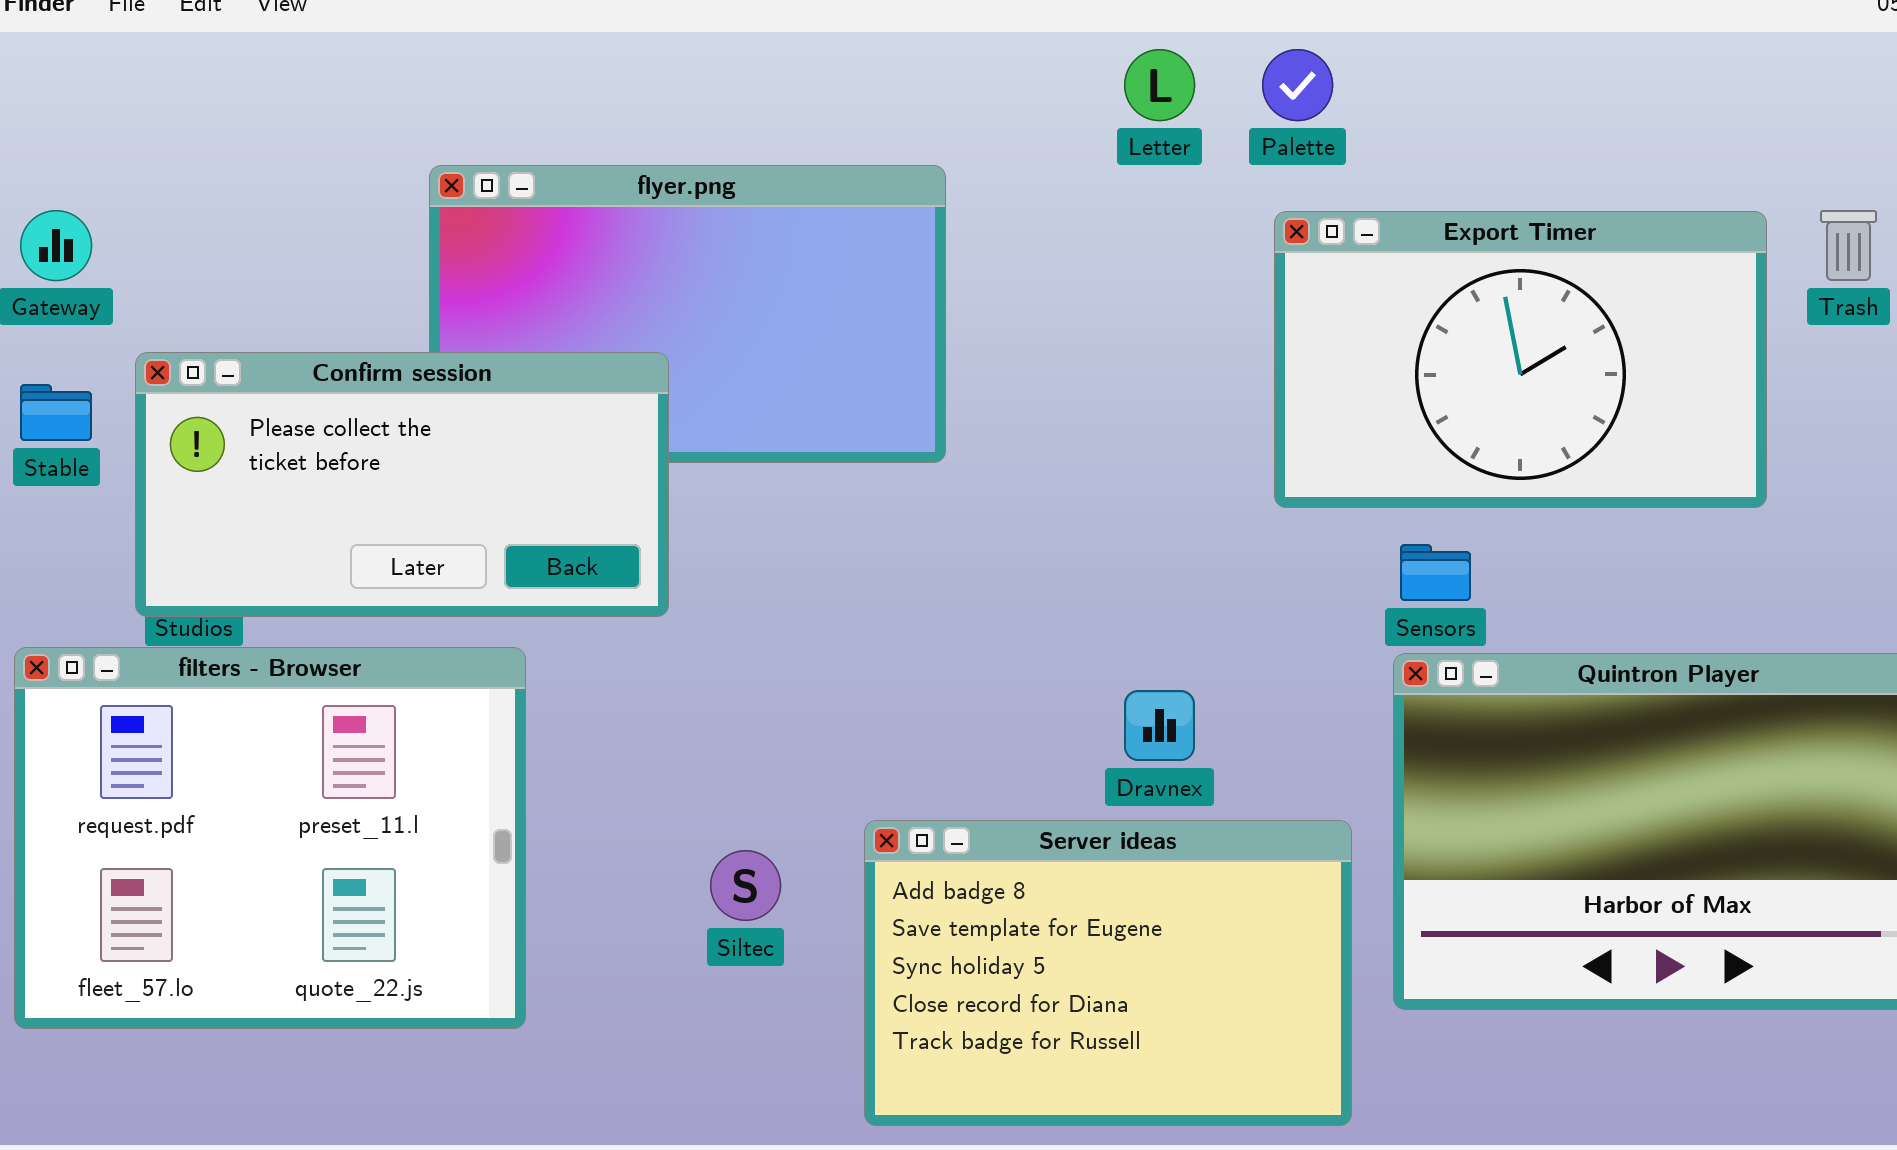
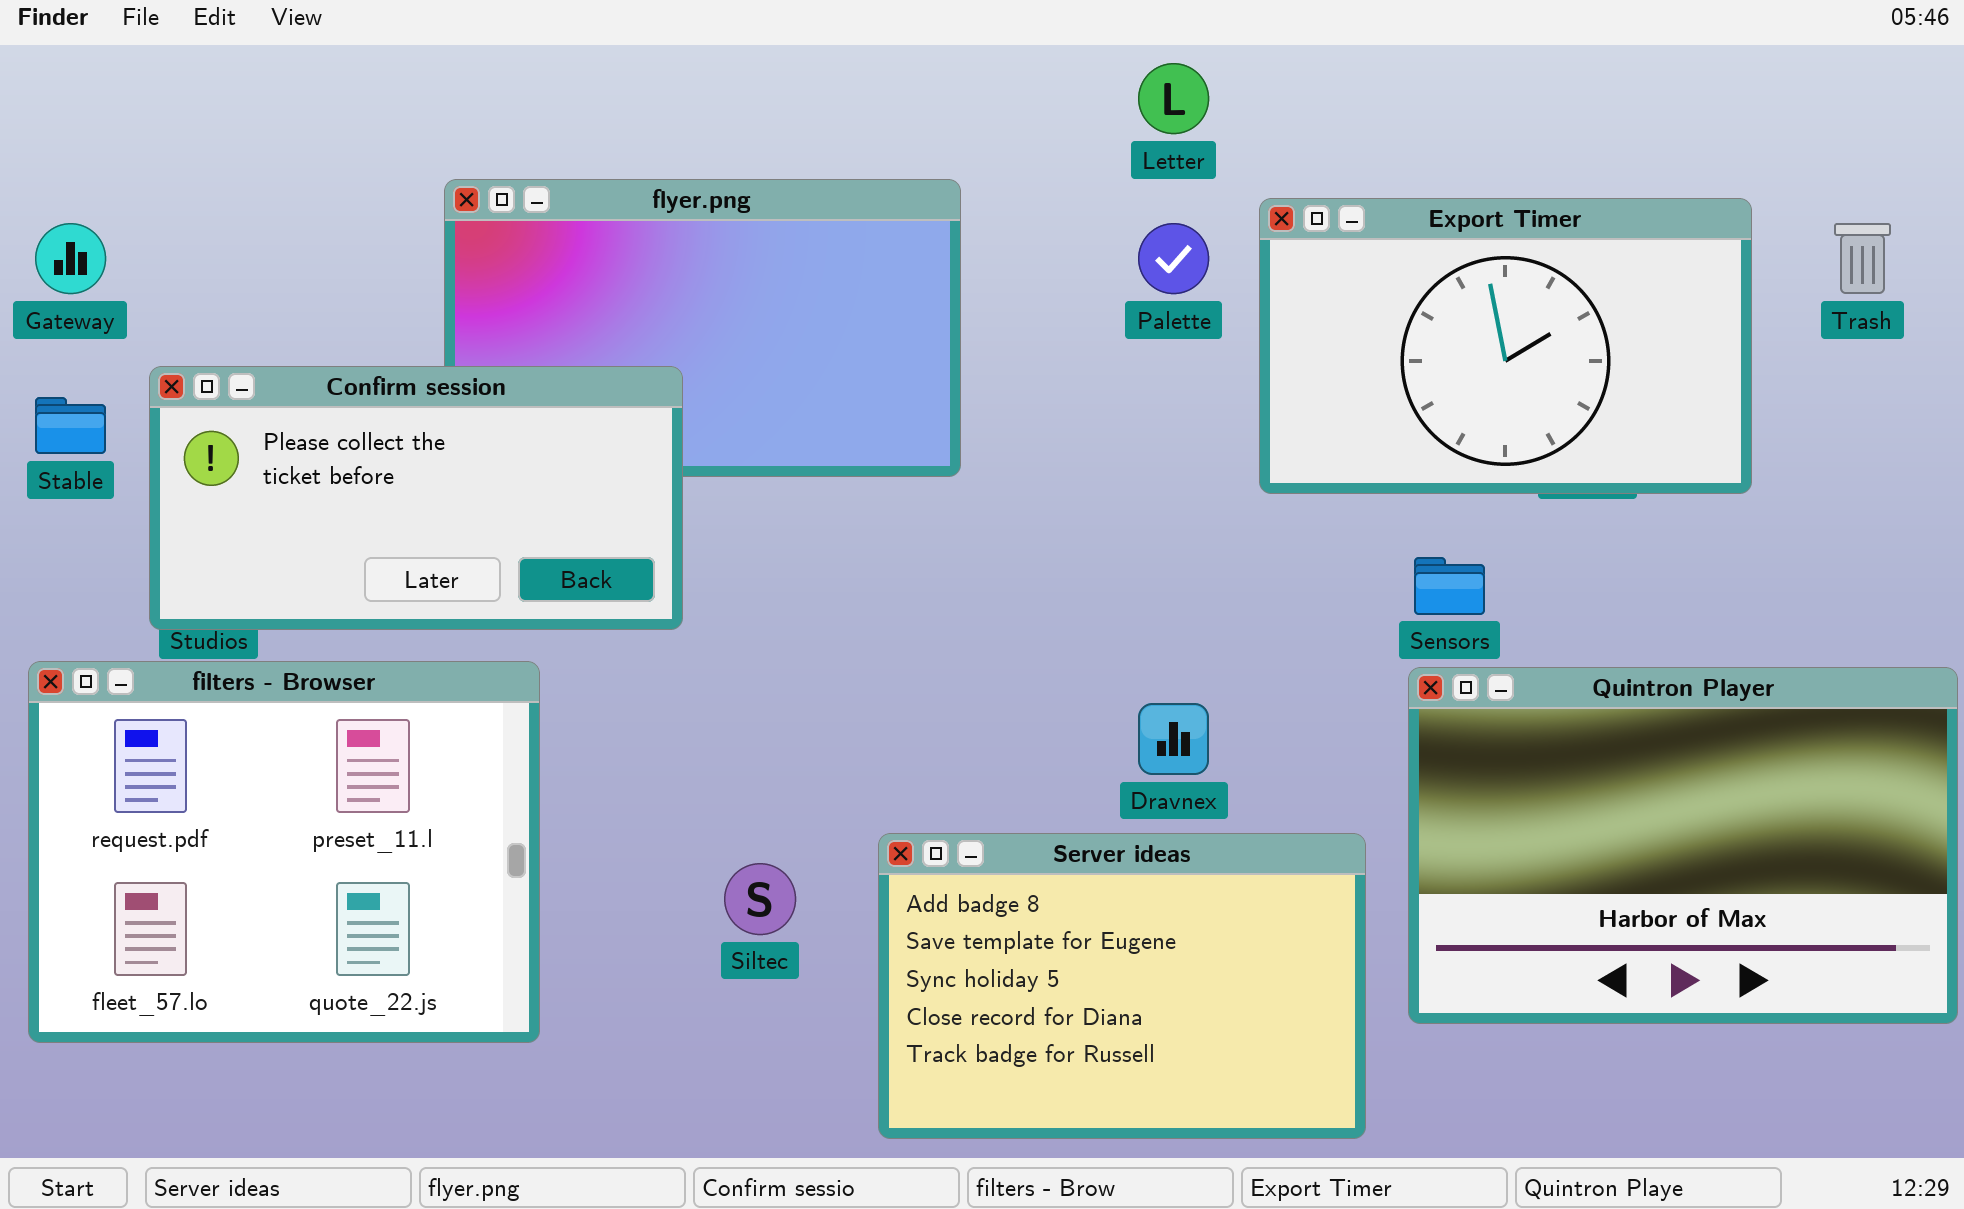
Palette: [1262,49,1333,121] -> [1138,223,1209,294], moved
Export Timer: [1274,211,1767,508] -> [1259,198,1752,494], moved

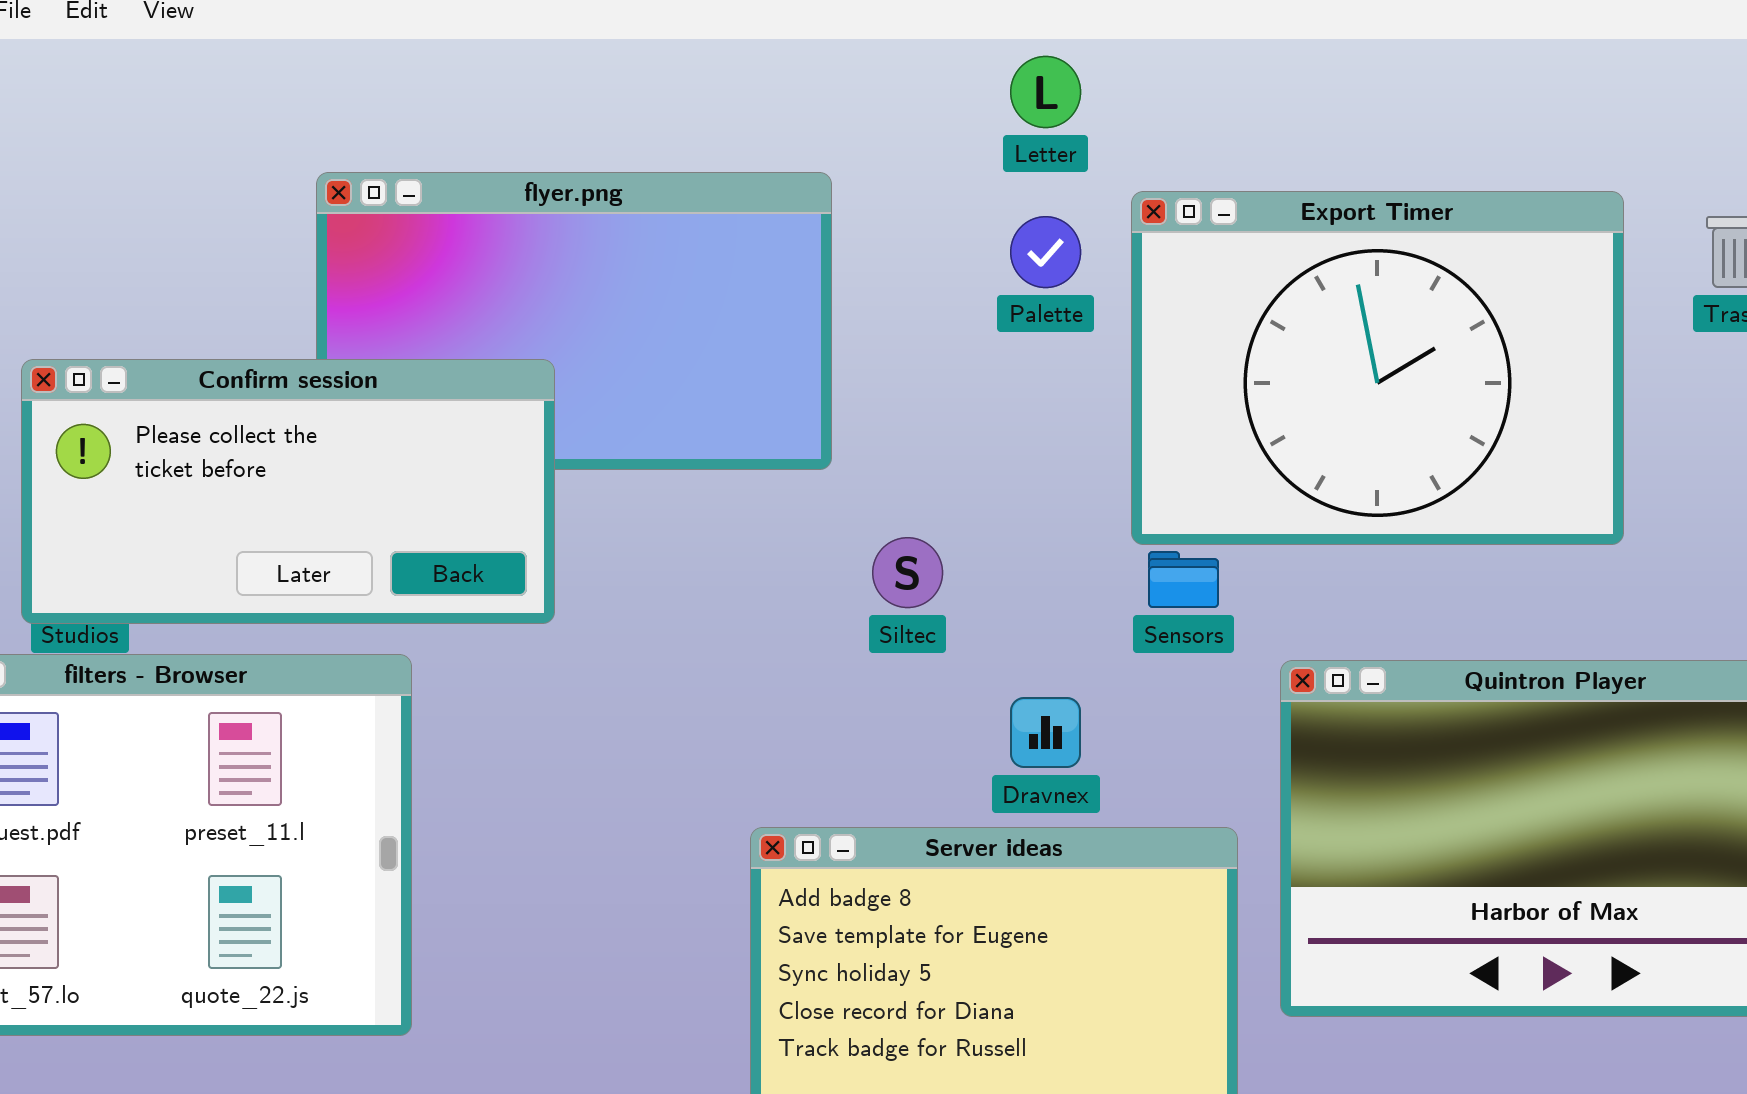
Export Timer: [1259,198,1752,494] -> [1131,191,1624,545], resized
Sensors: [1414,557,1485,615] -> [1148,551,1219,608], moved
Siltec: [724,863,796,935] -> [872,537,943,608], moved

